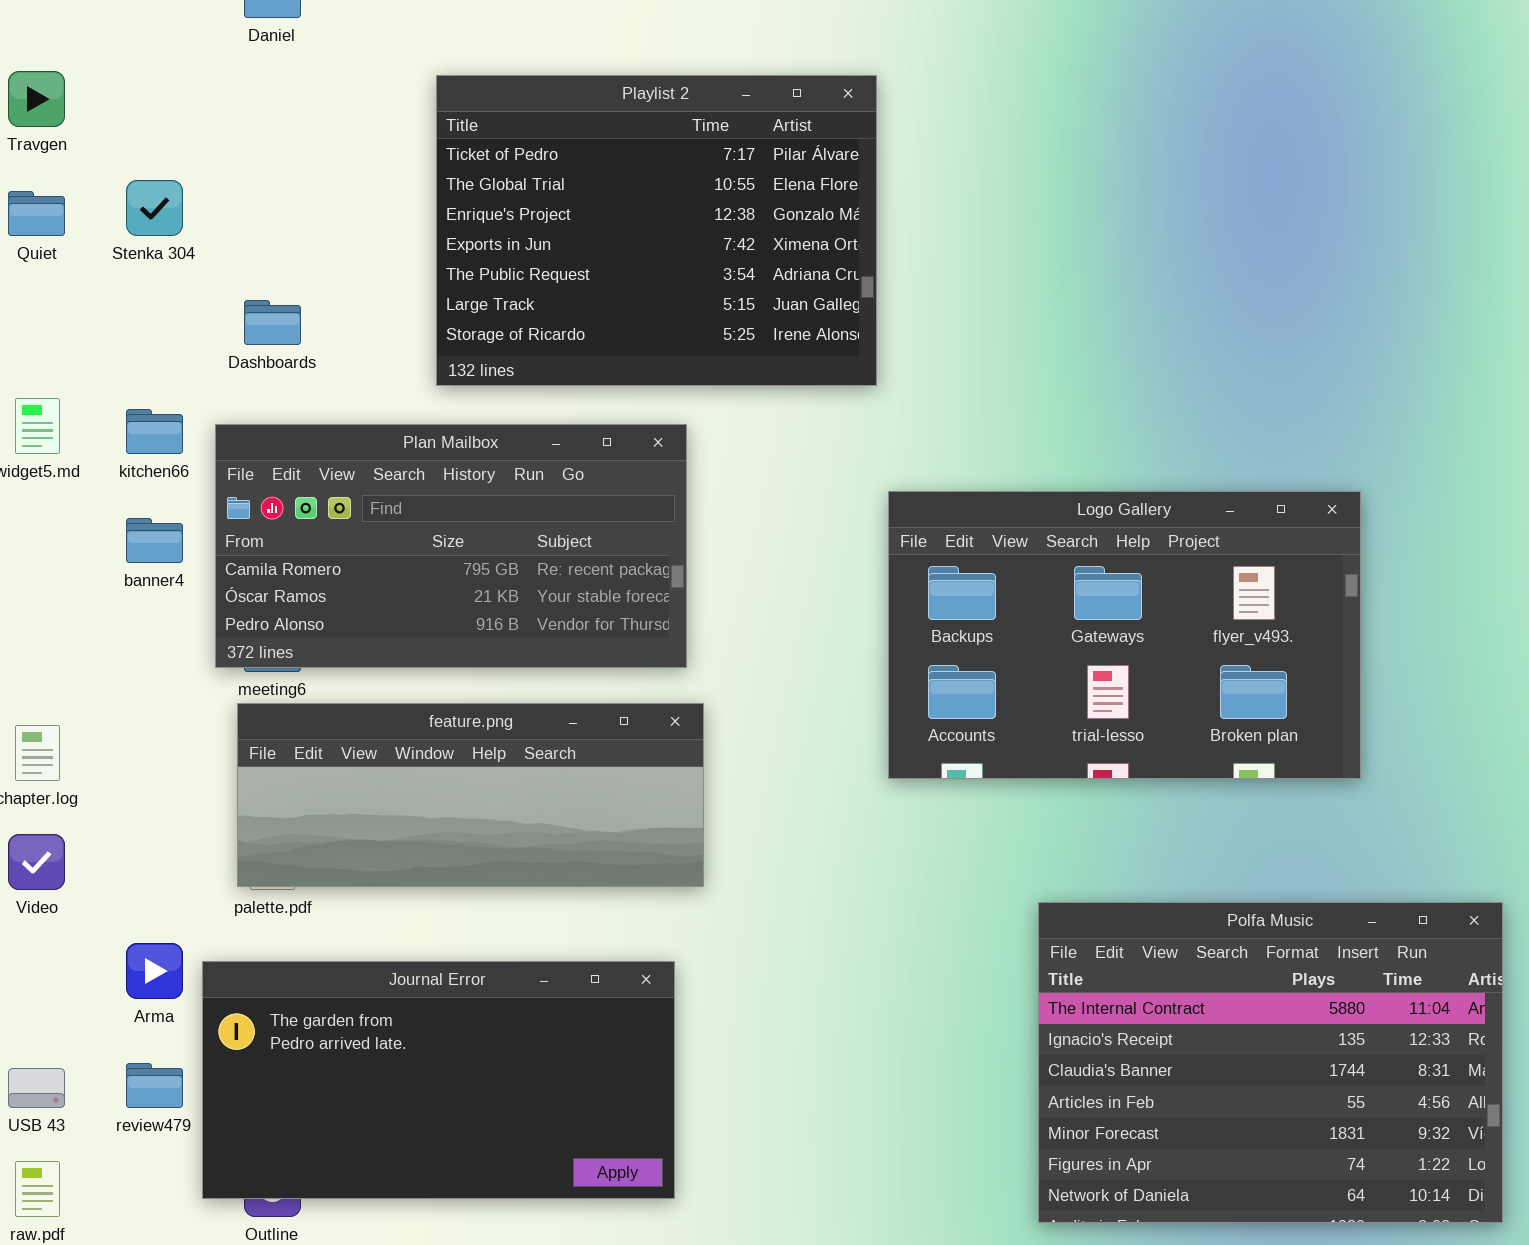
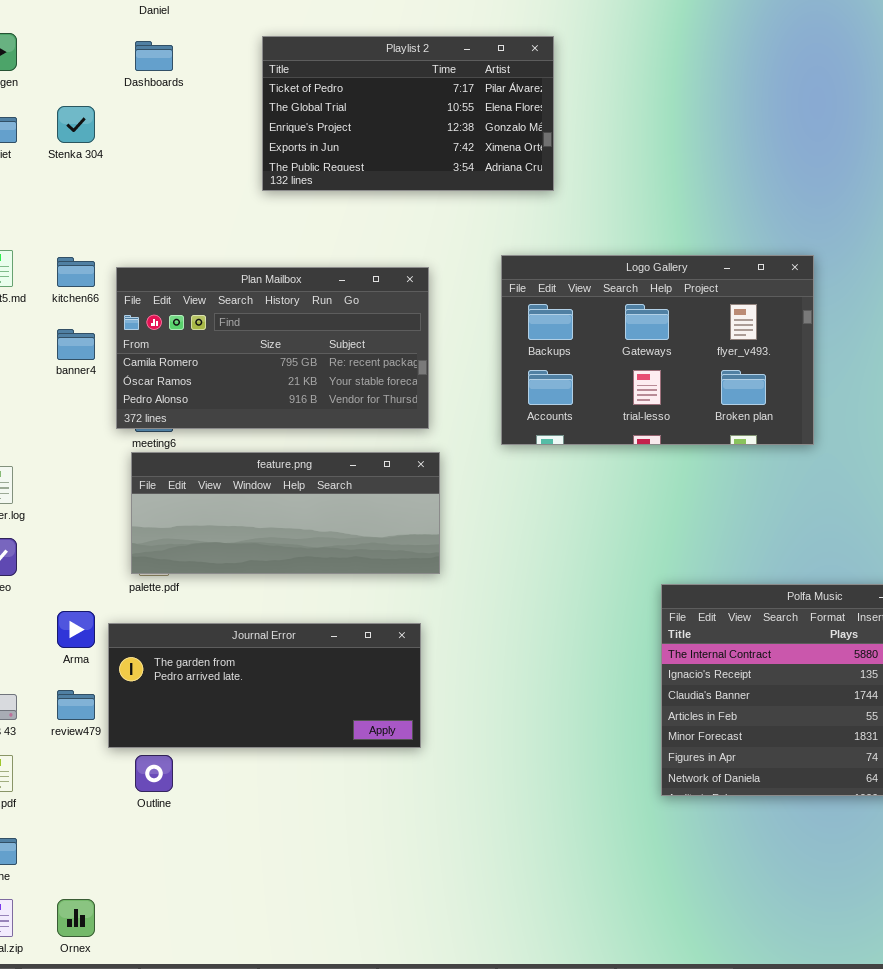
Playlist 2: [436,75,877,386] -> [262,36,554,191], resized
Dashboards: [244,300,301,345] -> [135,41,173,71], moved
Logo Gallery: [888,491,1361,779] -> [501,255,814,445], moved
Journal Error: [202,961,675,1199] -> [108,623,421,748], resized

